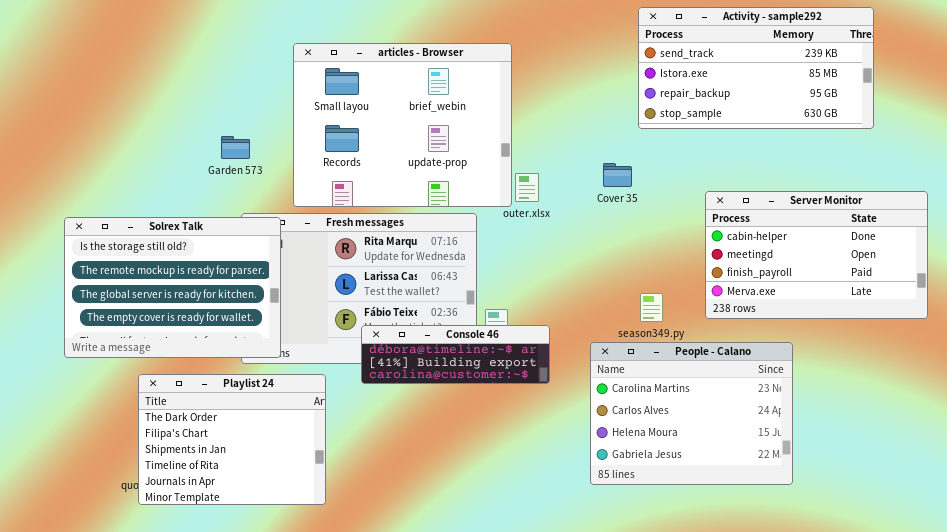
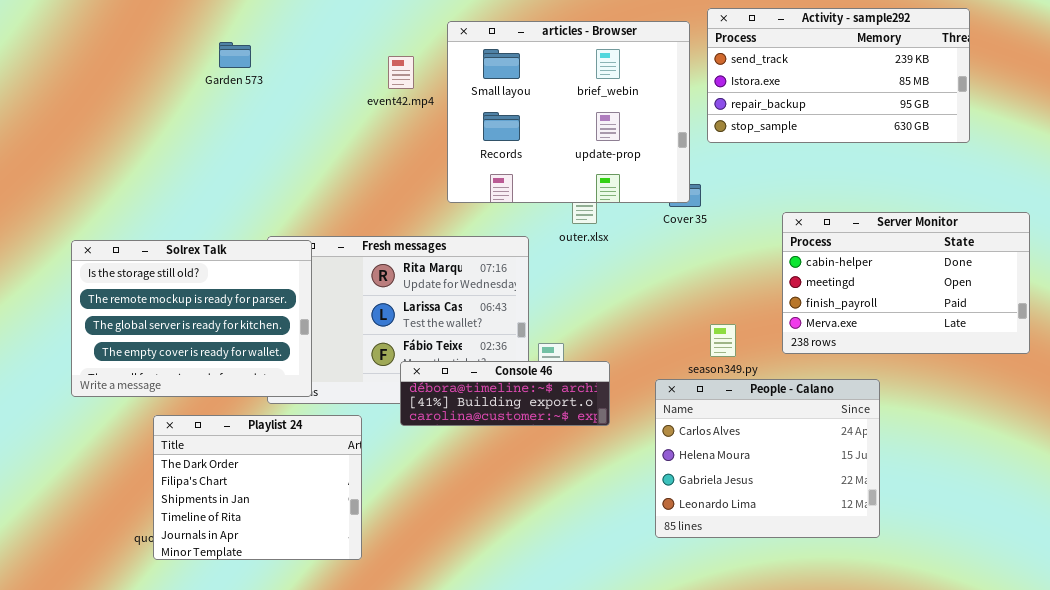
articles - Browser: [293,43,512,207] -> [447,21,690,203], moved
Garden 573: [221,136,250,159] -> [219,42,251,68], moved
People - Calano: [590,342,793,485] -> [655,379,880,538], scrolled down 1 row

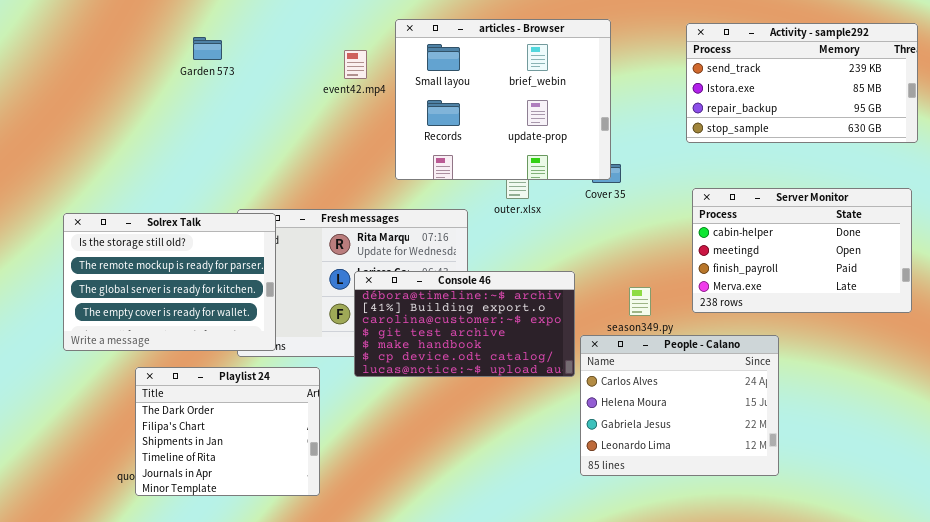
Activity - sample292: [707,8,970,143] -> [686,23,918,143], moved
Console 46: [400,361,610,426] -> [354,271,575,377], resized

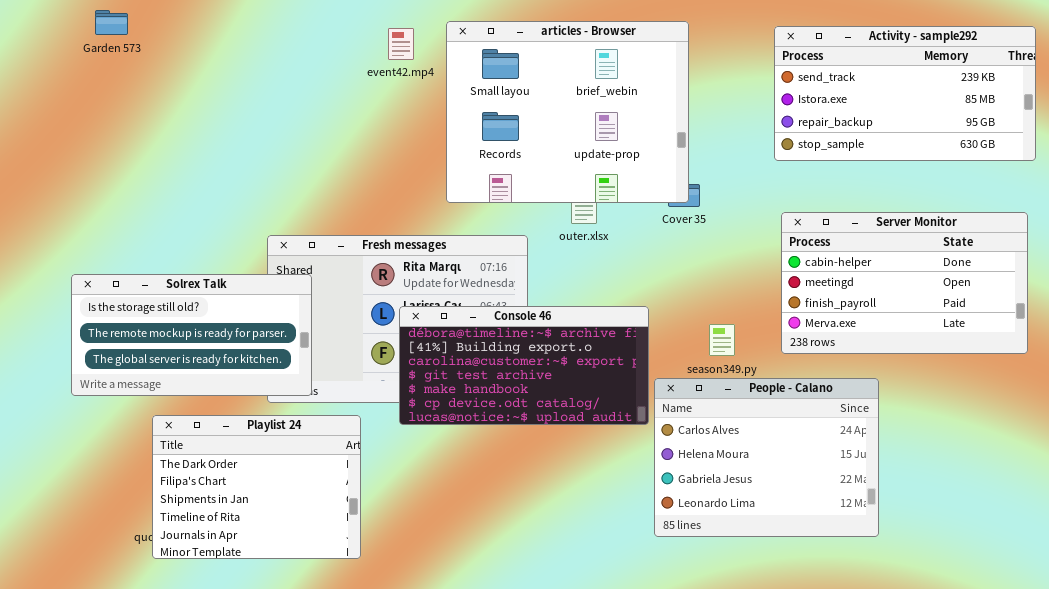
Garden 573: [193,37,222,60] -> [95,10,128,35], moved
event42.mp4: [344,50,367,79] -> [388,28,414,60], moved
Solrex Talk: [63,213,276,351] -> [71,274,312,396], resized

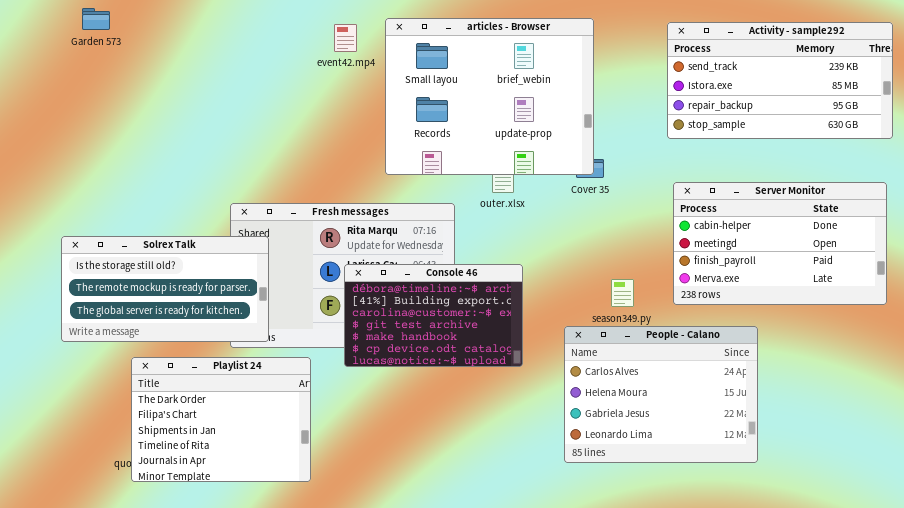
Console 46: [399,306,649,425] -> [344,264,523,367], resized

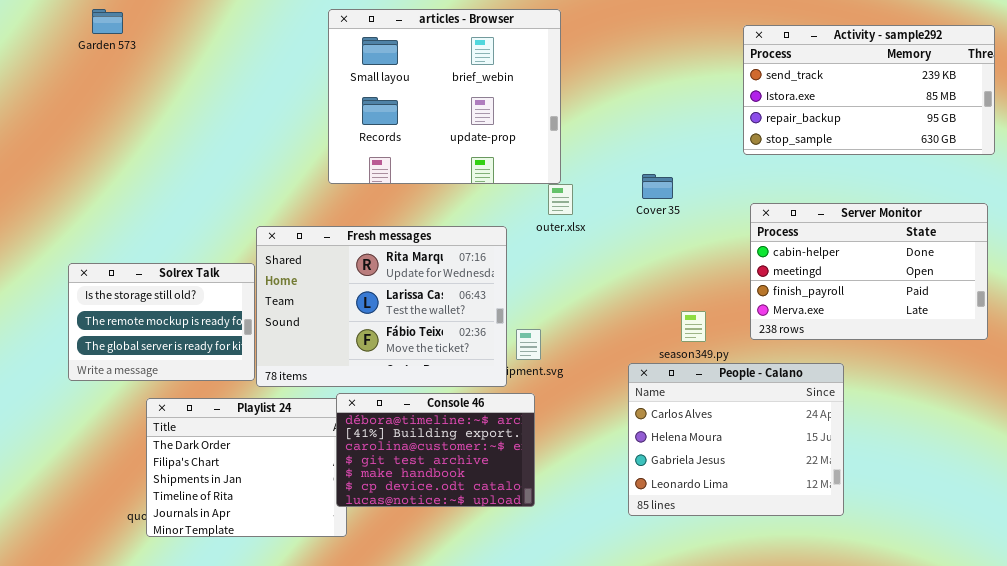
articles - Browser: [385,18,594,175] -> [328,9,561,184], moved
Solrex Talk: [61,236,269,342] -> [68,263,255,381], resized
Console 46: [344,264,523,367] -> [336,393,535,507], moved

